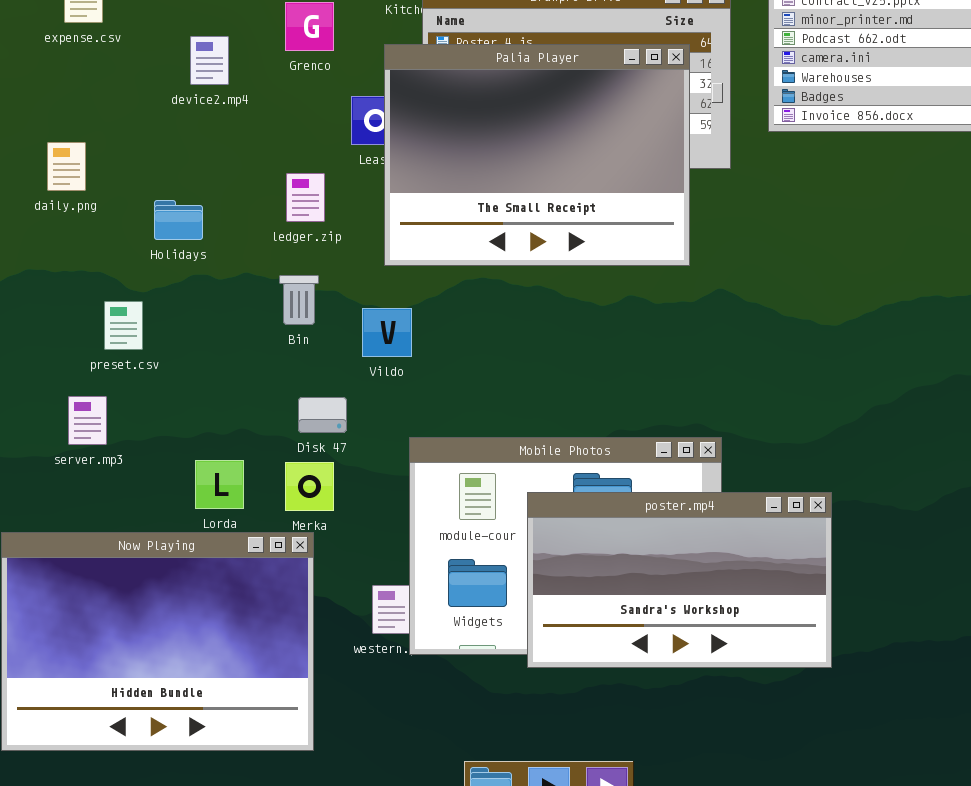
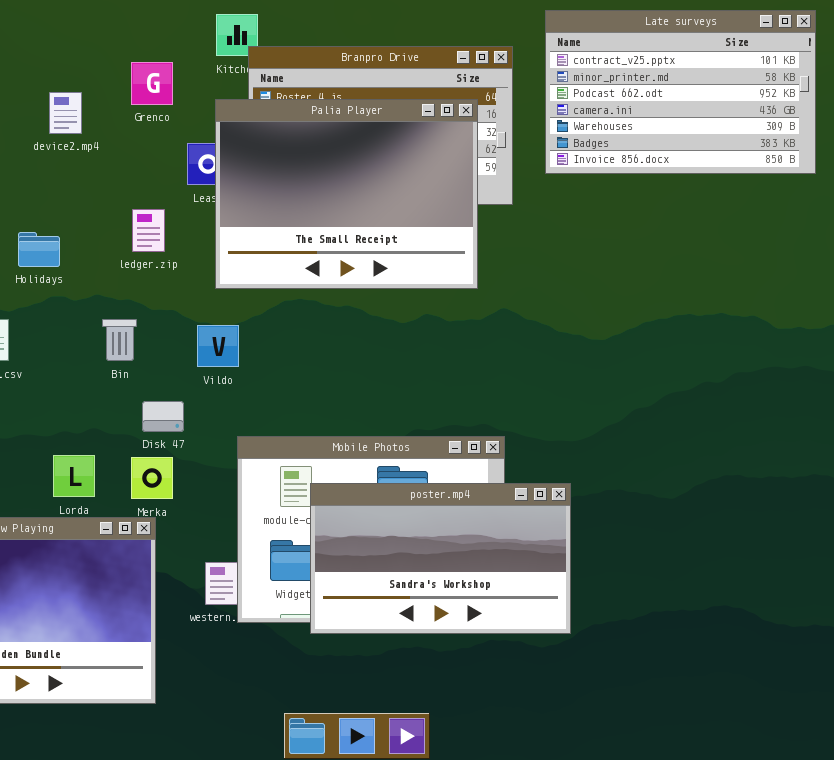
Bin: [279,275,319,325] -> [102,319,137,361], moved
poster.mp4: [527,492,832,668] -> [310,483,571,634], moved

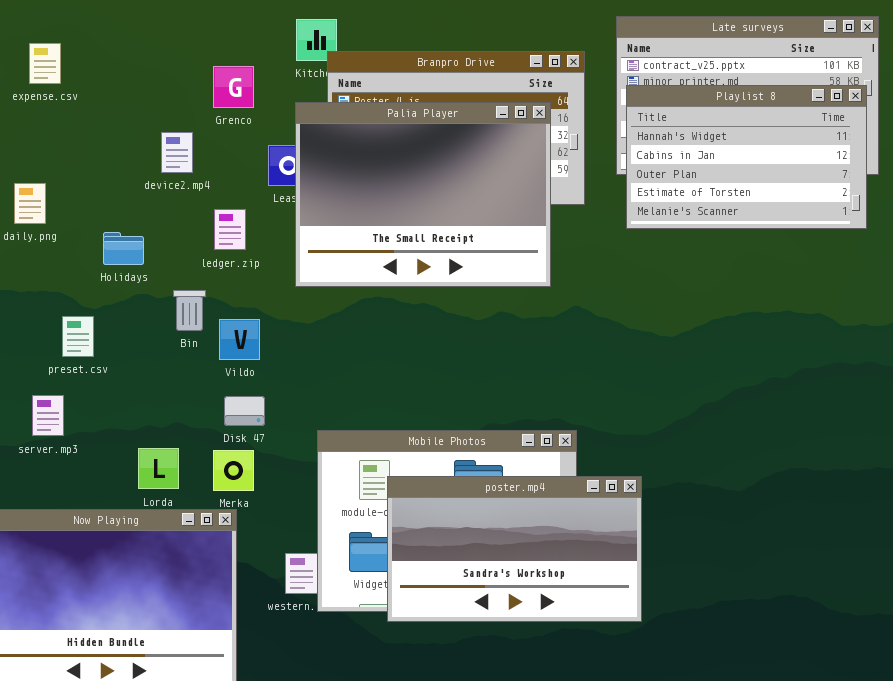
Playlist 8: none -> [626,85,867,229], opened
device2.mp4: [49,92,82,134] -> [161,132,193,173], moved
Bin: [102,319,137,361] -> [173,290,206,331], moved
Vildo: [197,325,239,367] -> [219,319,260,360], moved

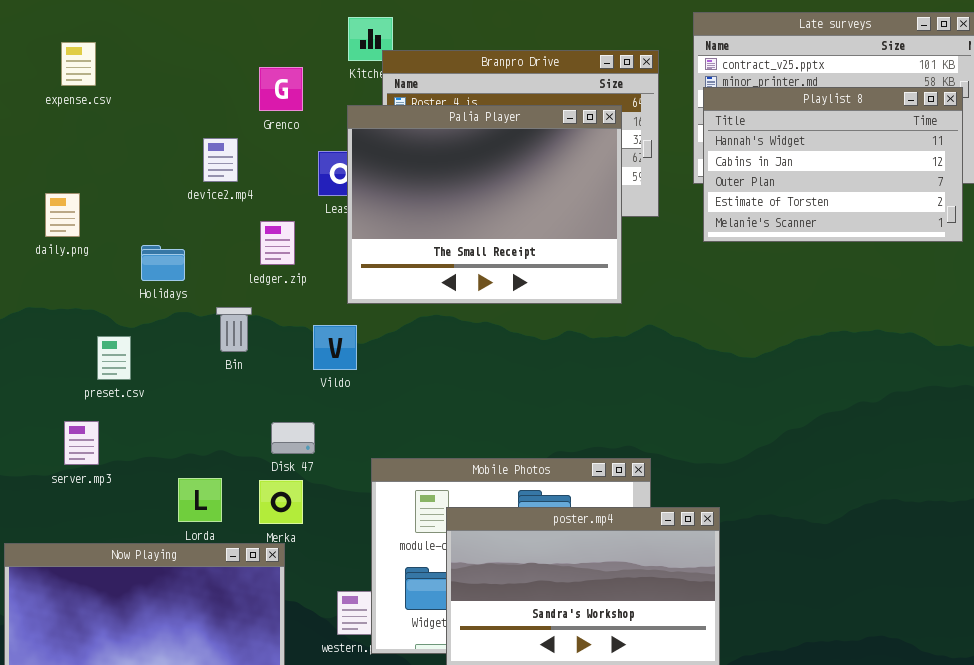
Vildo: [219,319,260,360] -> [313,325,357,370], moved

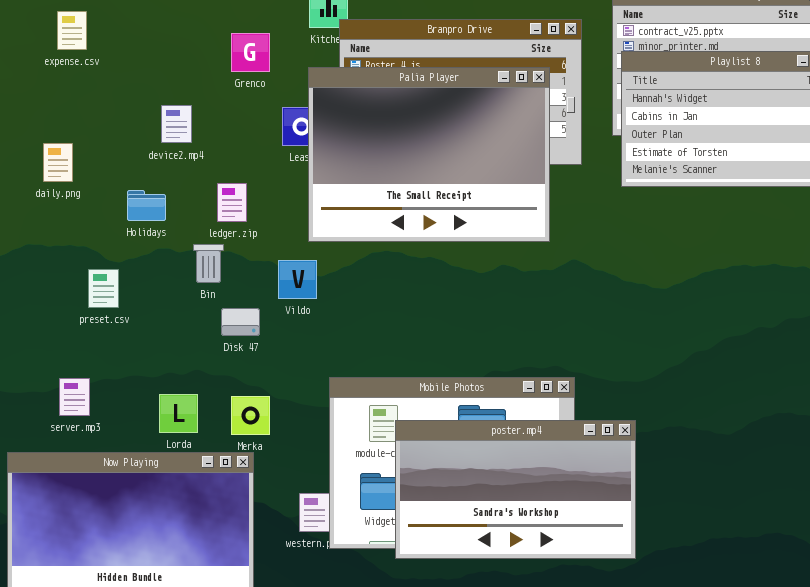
device2.mp4: [203,138,238,182] -> [161,105,192,143], moved
ledger.zip: [260,221,295,265] -> [217,183,247,222], moved
server.mp3: [64,421,99,465] -> [59,378,90,416], moved
Disk 47: [271,422,315,454] -> [221,308,260,336], moved

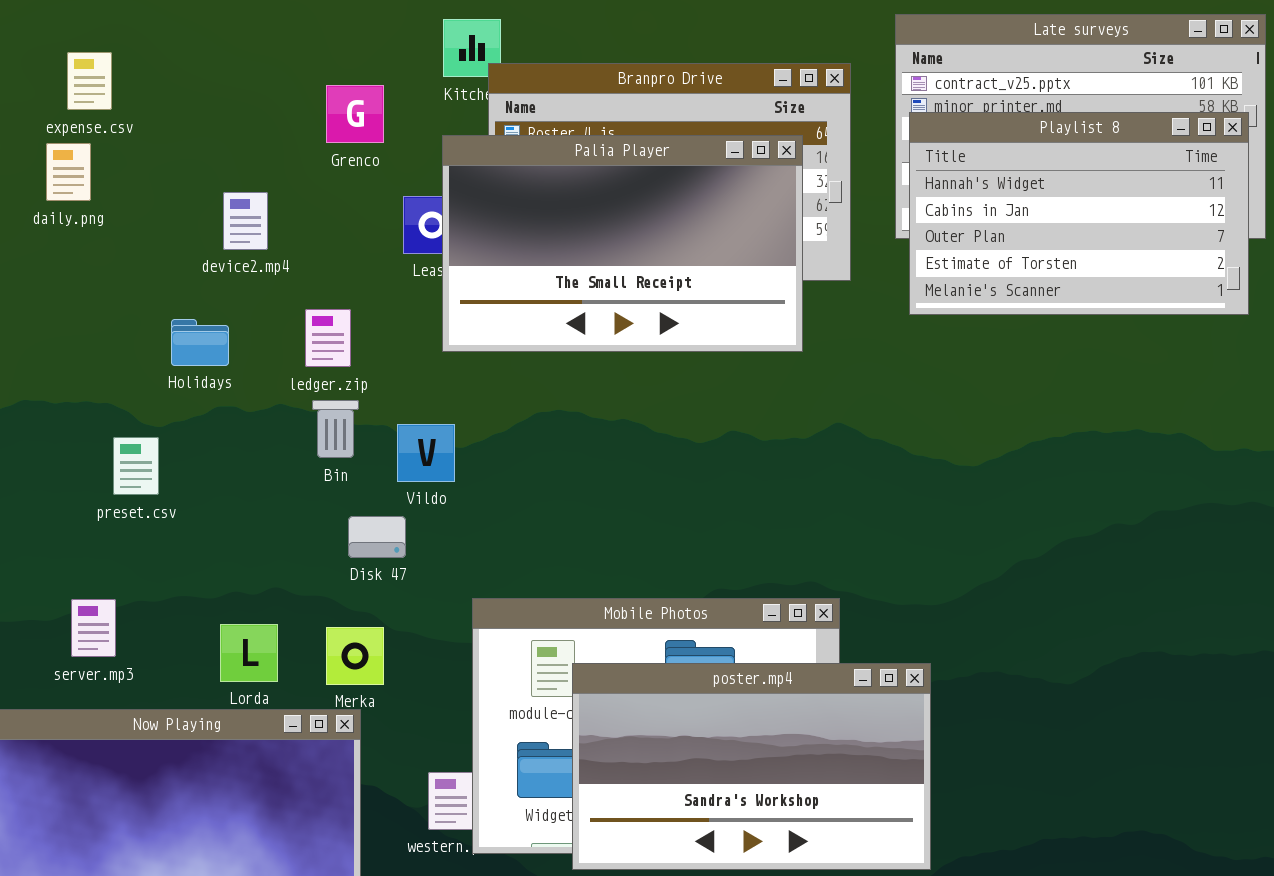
Palia Player: [308,67,550,242] -> [442,135,803,352], resized
daily.png: [43,143,73,182] -> [46,143,91,201], moved
Bin: [193,244,224,283] -> [312,400,359,458], moved
Disk 47: [221,308,260,336] -> [348,516,406,558], moved

